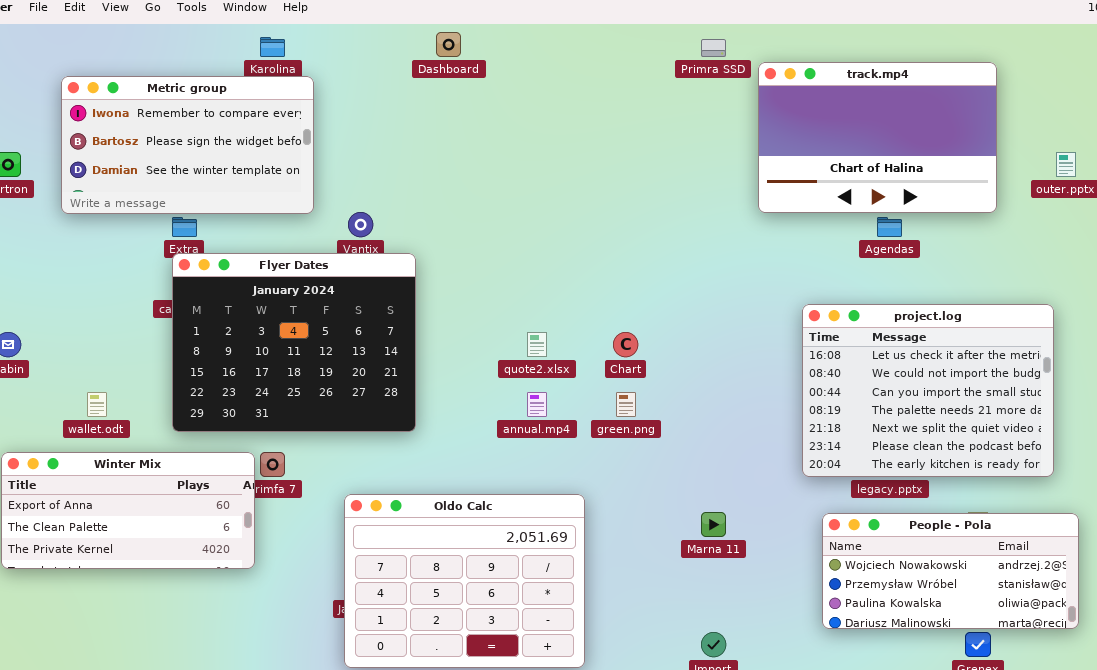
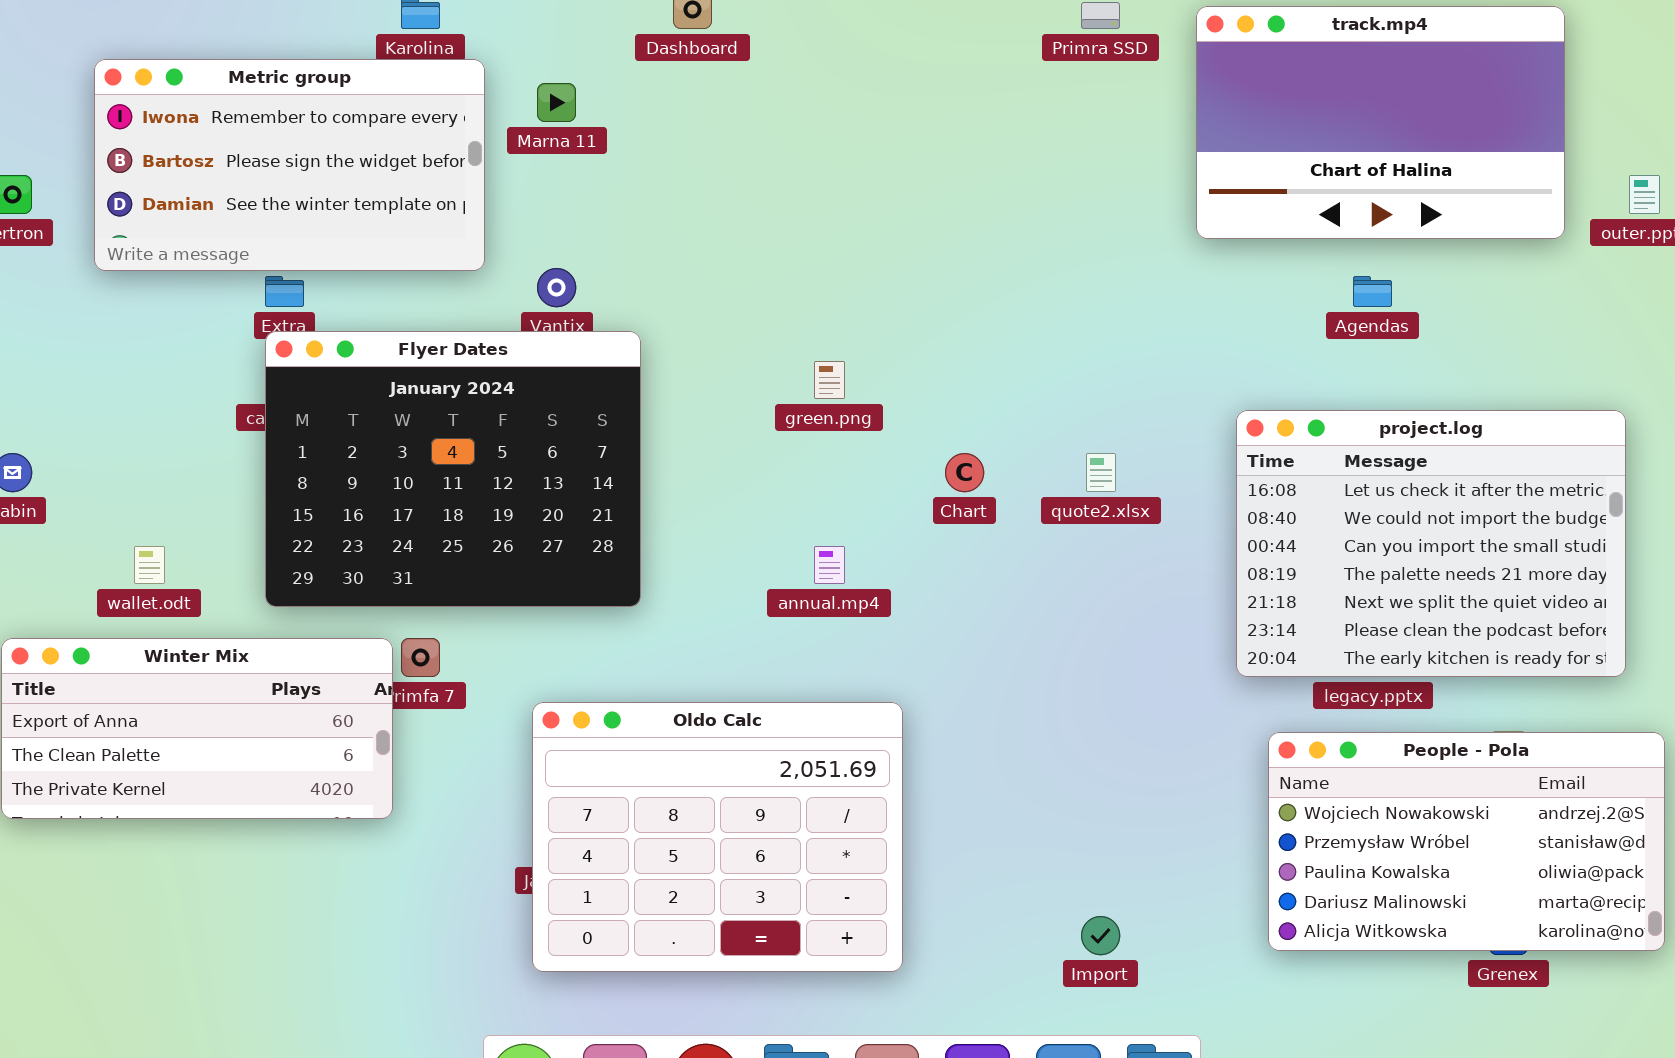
track.mp4: [758,62,997,213] -> [1196,6,1565,239], moved
quote2.xlsx: [527,332,547,357] -> [1086,453,1116,492], moved
green.png: [616,392,636,417] -> [814,361,845,399], moved
Marna 11: [701,512,726,537] -> [537,83,576,122], moved
People - Pola: [822,513,1079,629] -> [1268,732,1665,951], resized

